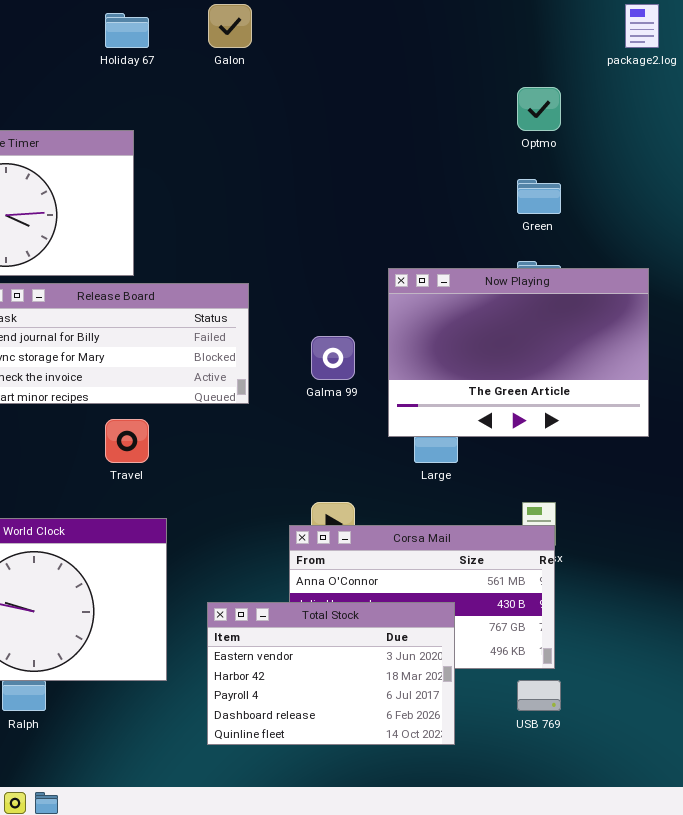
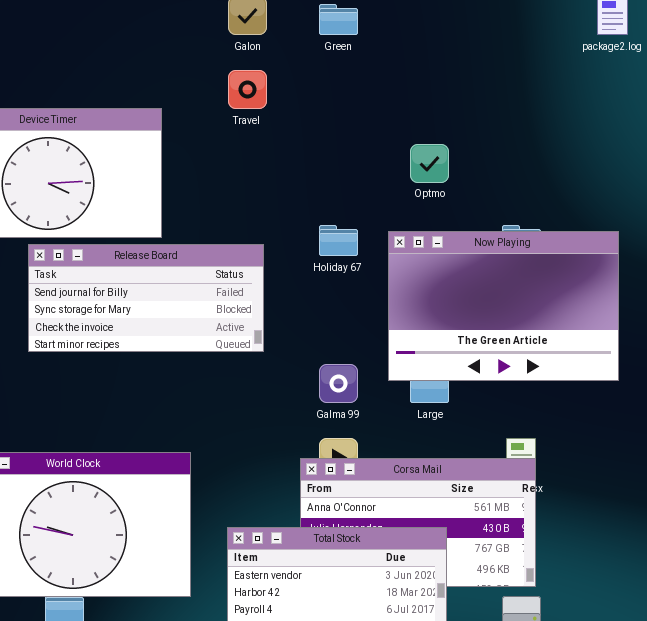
Holiday 67: [105,13,149,48] -> [319,225,358,256], moved
Optmo: [517,87,561,131] -> [410,144,449,183], moved
Green: [517,179,561,214] -> [319,4,358,35], moved
Galma 99: [311,336,355,380] -> [319,364,358,403], moved
Travel: [105,419,149,463] -> [228,70,267,109], moved

